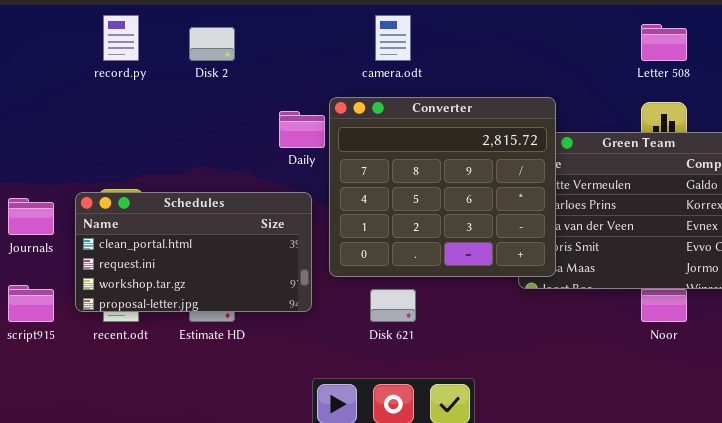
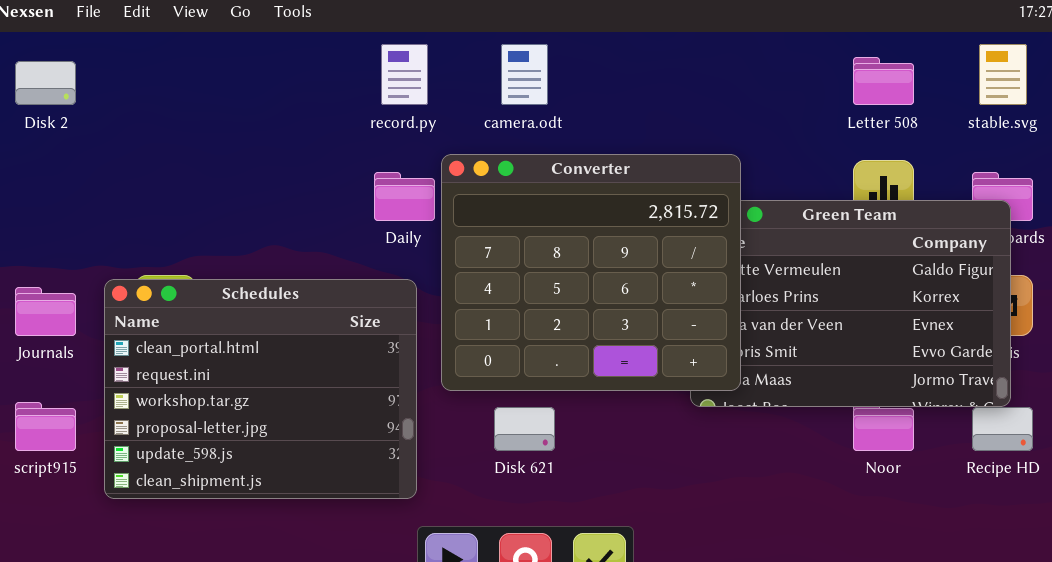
record.py: [103,15,139,61] -> [381,44,428,105], moved
Disk 2: [189,27,235,61] -> [15,61,76,105], moved
Schedules: [75,192,312,312] -> [104,279,417,499], resized

